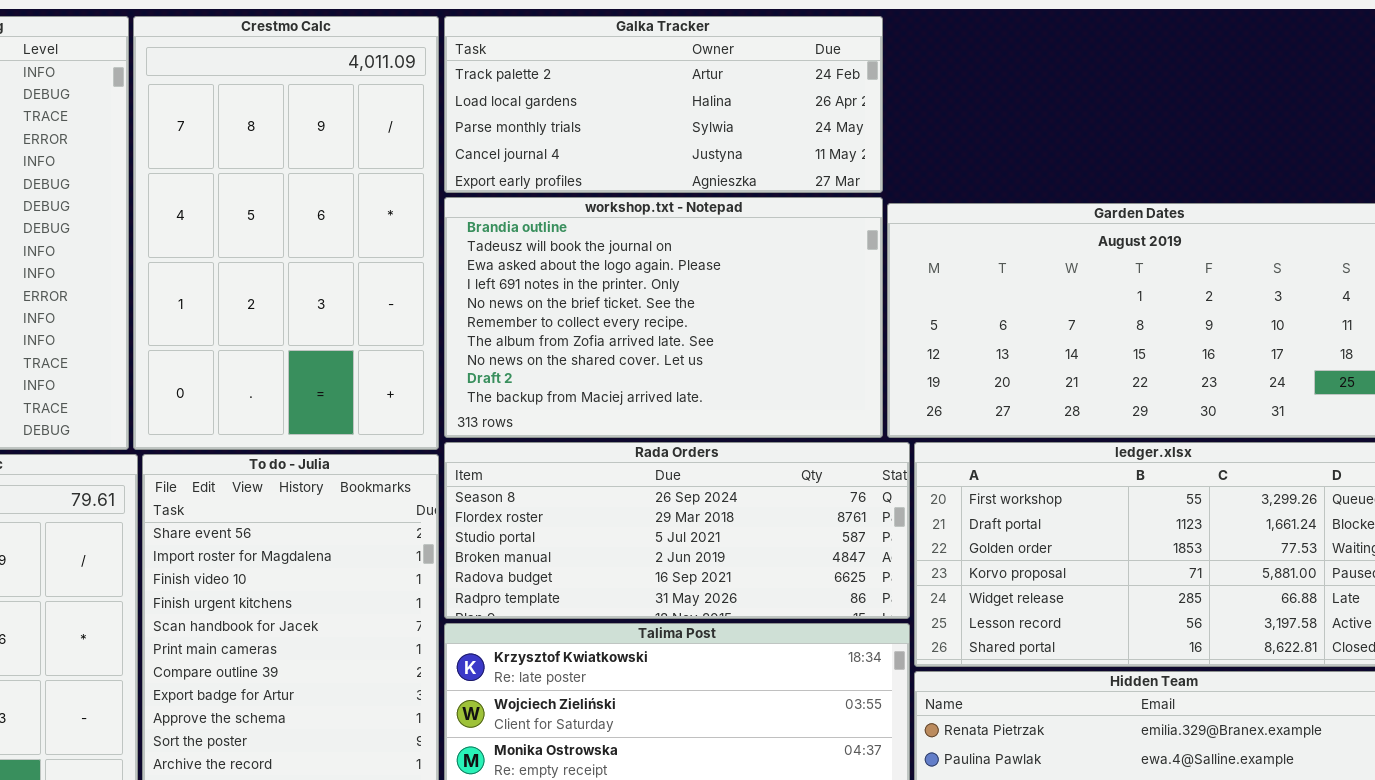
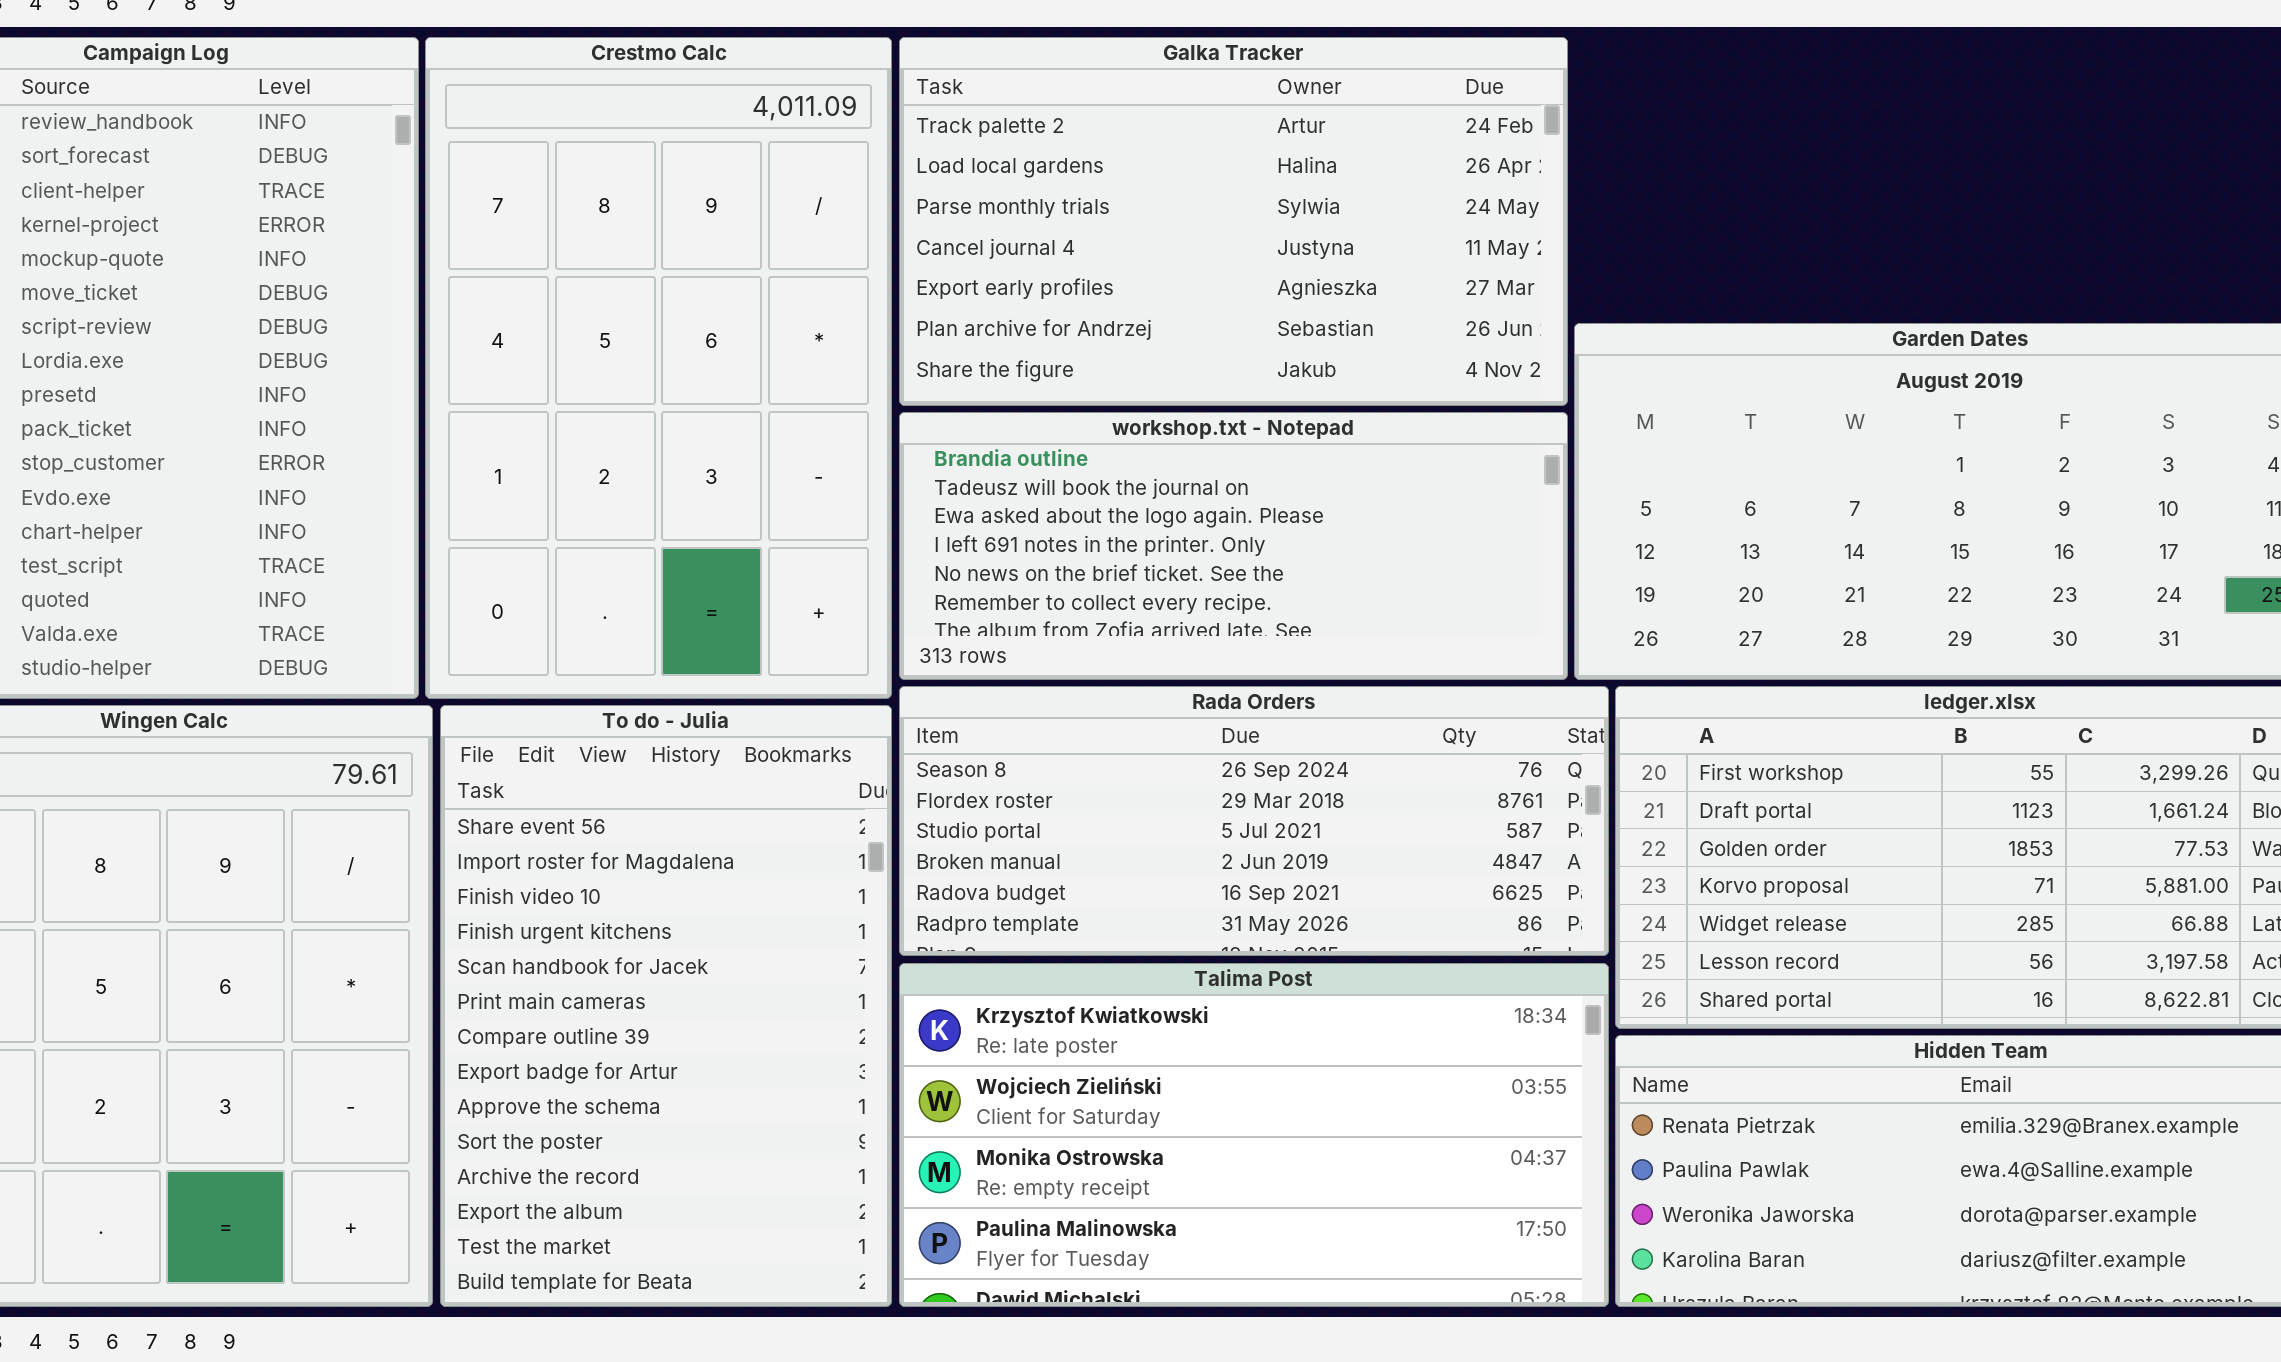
Galka Tracker: [444,16,883,193] -> [899,37,1568,406], resized
workshop.txt - Notepad: [444,197,883,438] -> [899,412,1568,680], resized

